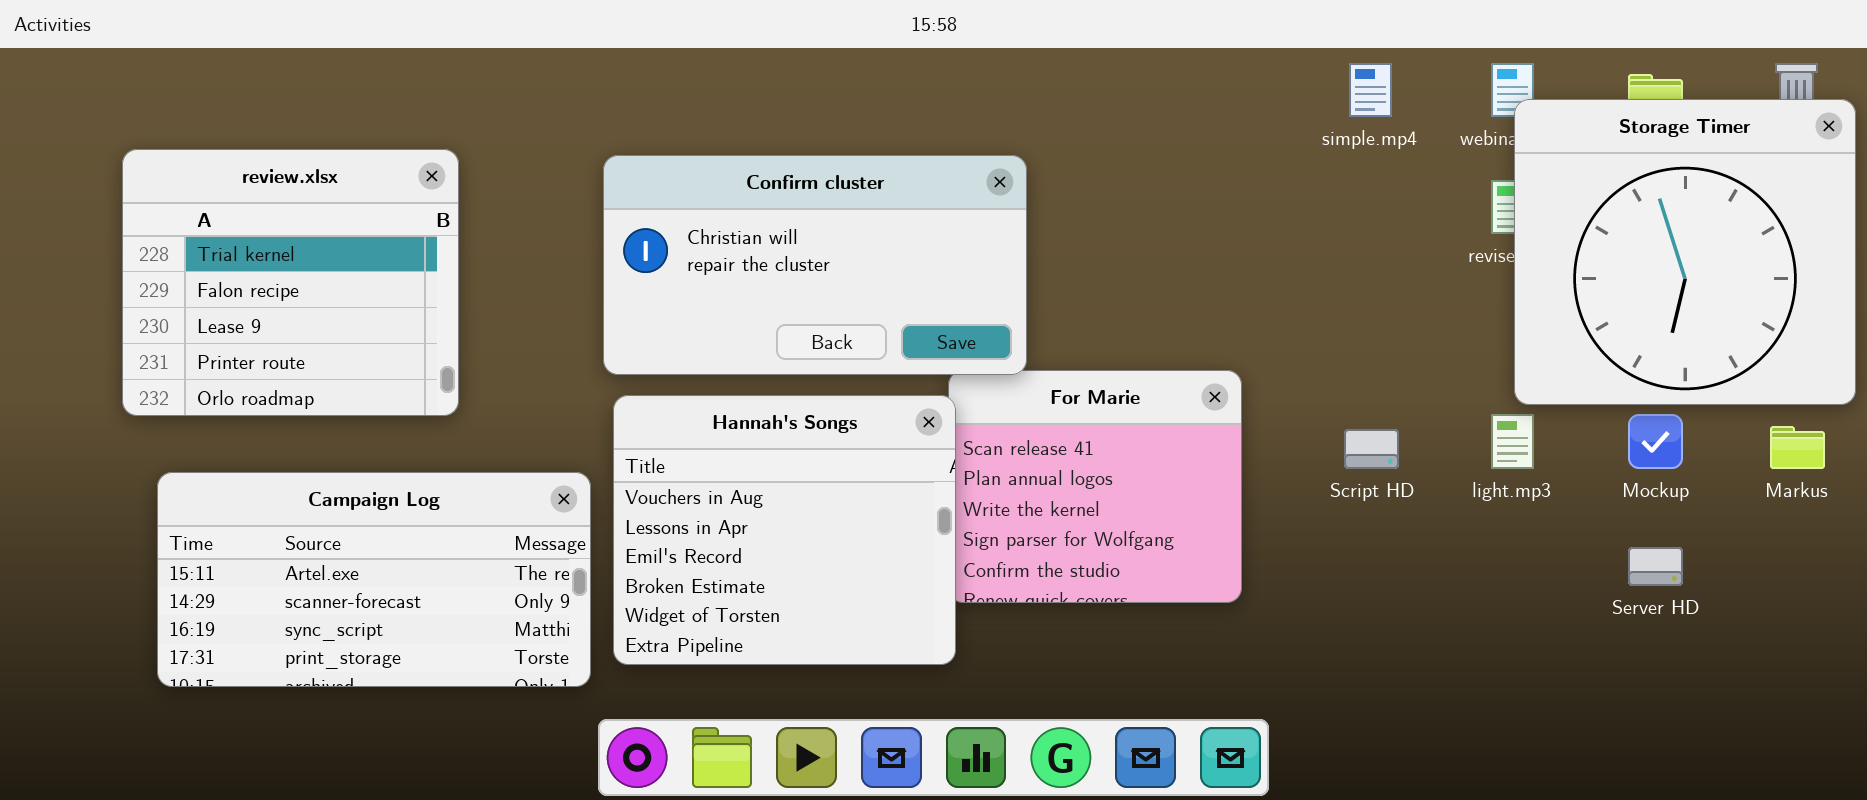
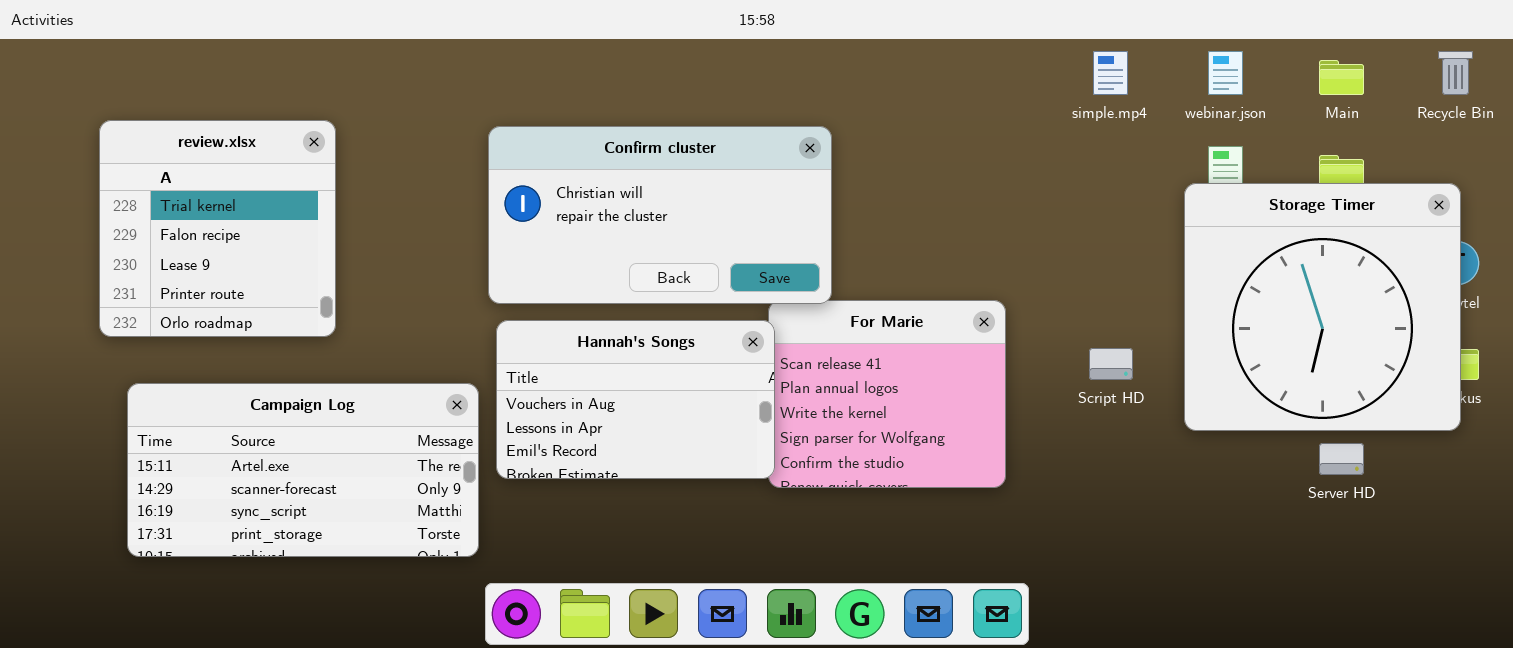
Storage Timer: [1514,99,1856,405] -> [1184,183,1461,431], moved
review.xlsx: [122,149,459,416] -> [99,120,336,337], resized
Hannah's Songs: [613,395,956,665] -> [496,320,775,479], resized

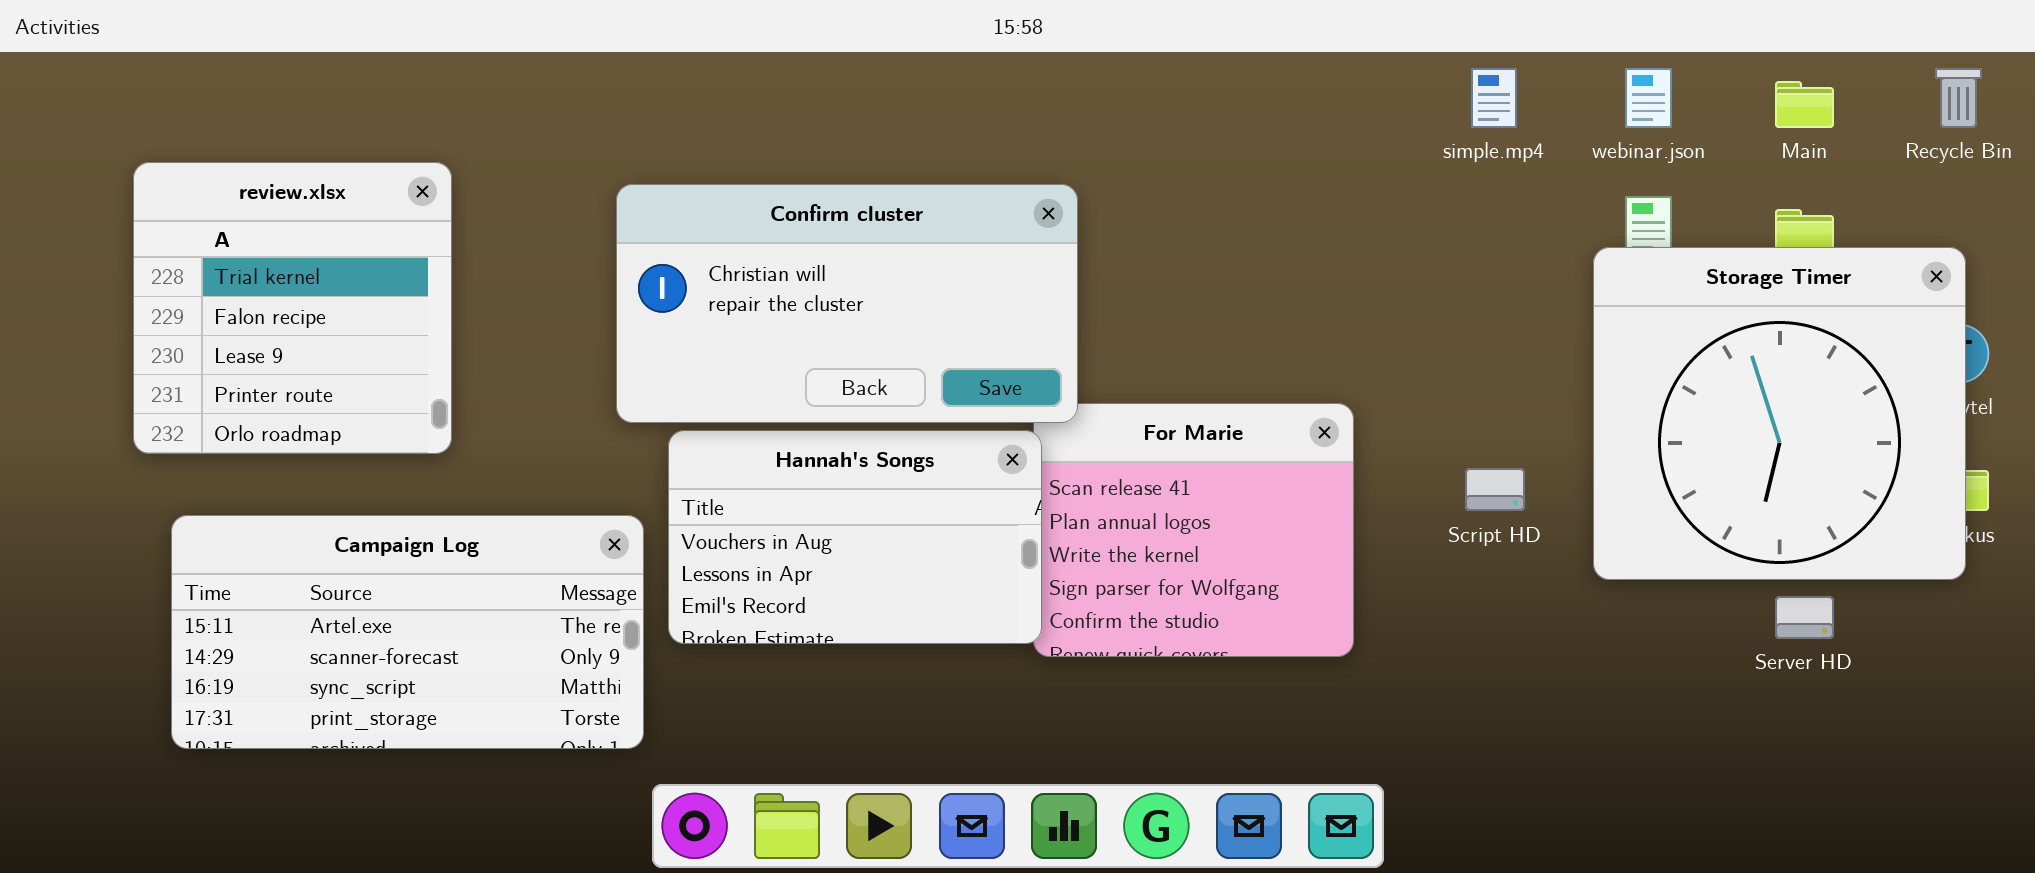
Confirm cluster: [488,126,832,304] -> [616,184,1078,423], moved

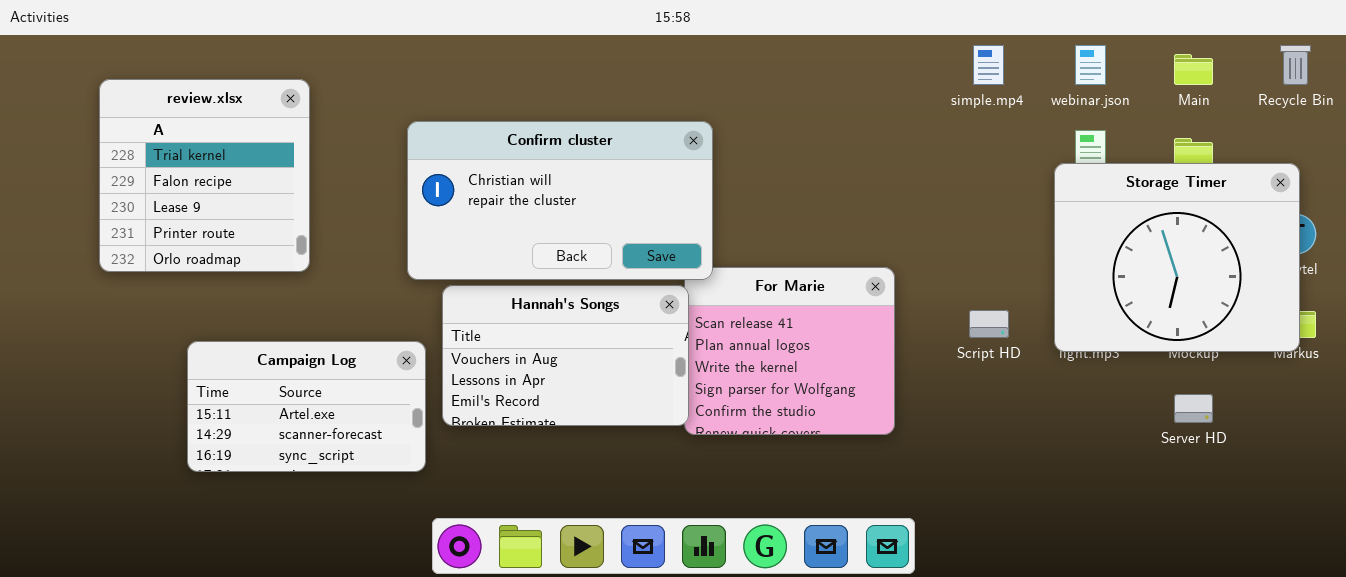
review.xlsx: [133,162,452,454] -> [99,79,310,272], moved
Storage Timer: [1593,247,1966,580] -> [1054,163,1300,352], resized
Campaign Log: [171,515,644,749] -> [187,341,426,472], resized

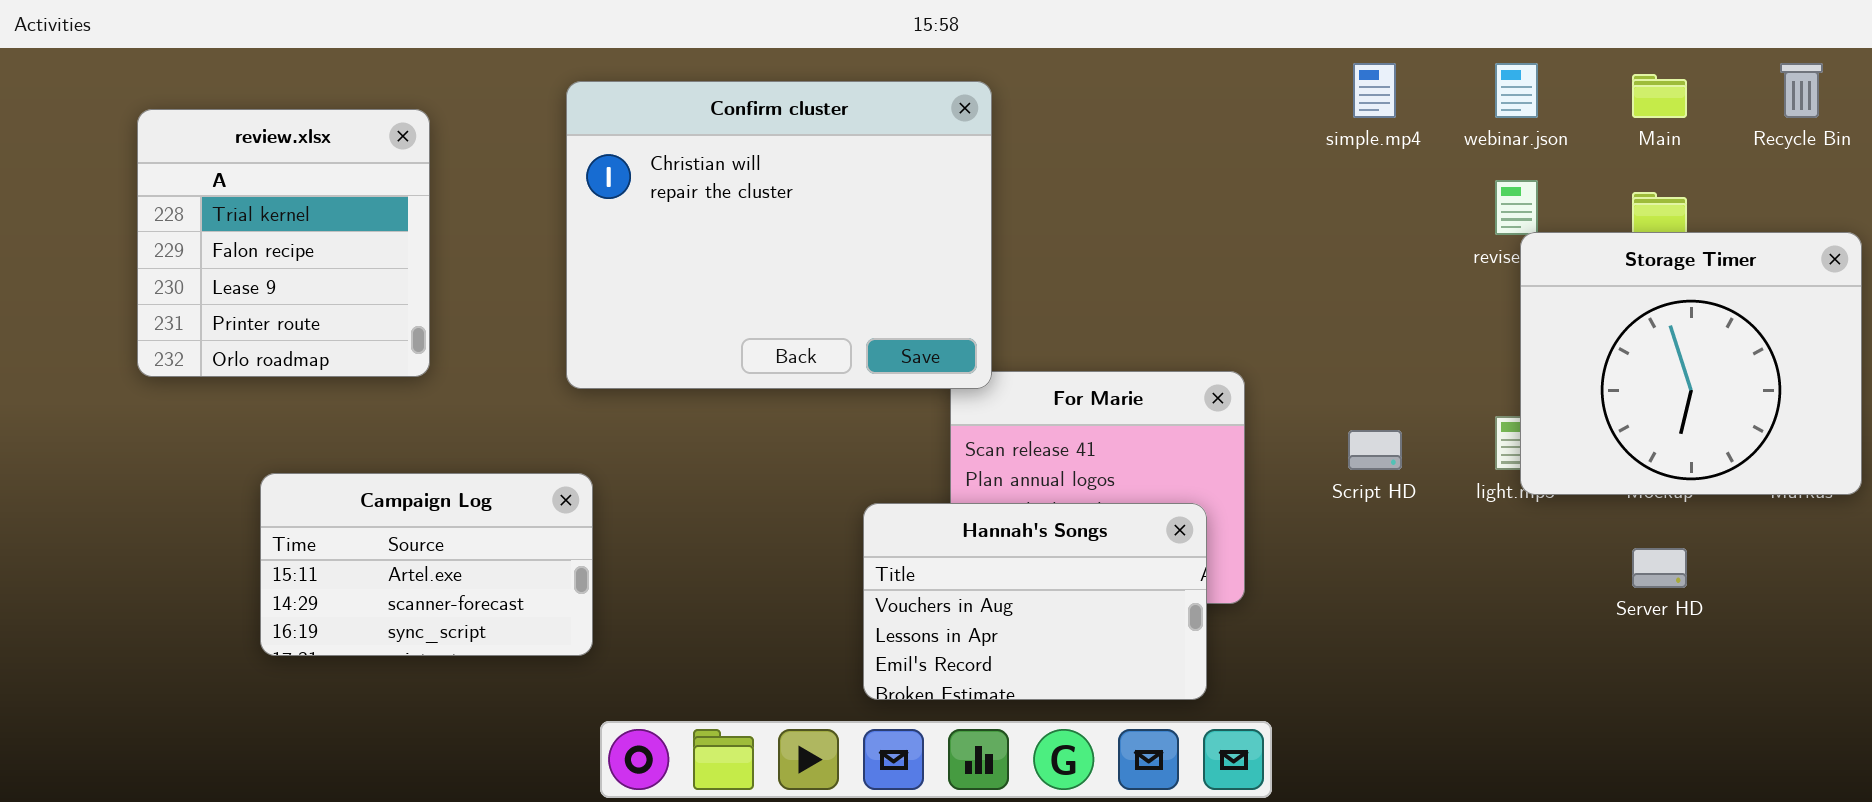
Confirm cluster: [407,121,713,280] -> [566,81,992,389], resized
Storage Timer: [1054,163,1300,352] -> [1520,232,1862,495], moved
Hannah's Songs: [442,285,689,426] -> [863,503,1207,700], moved

